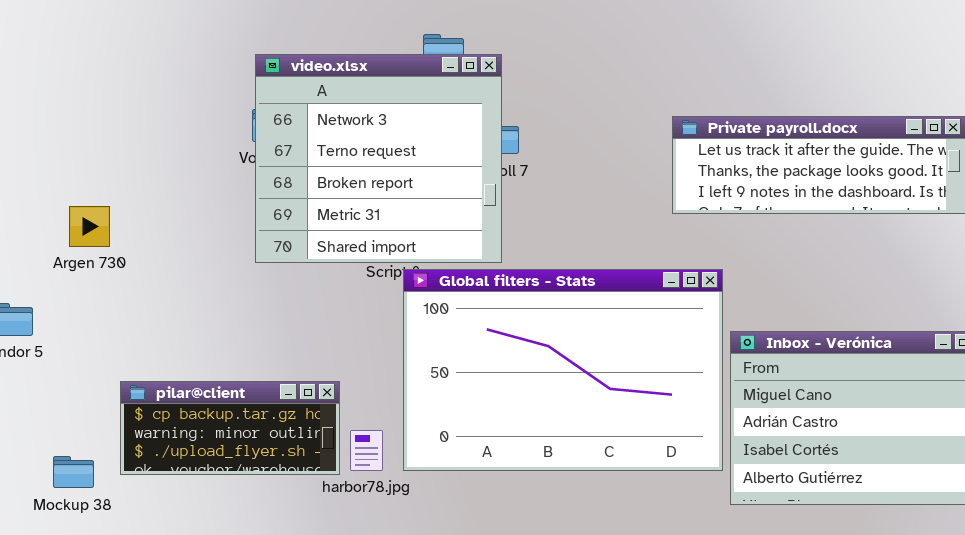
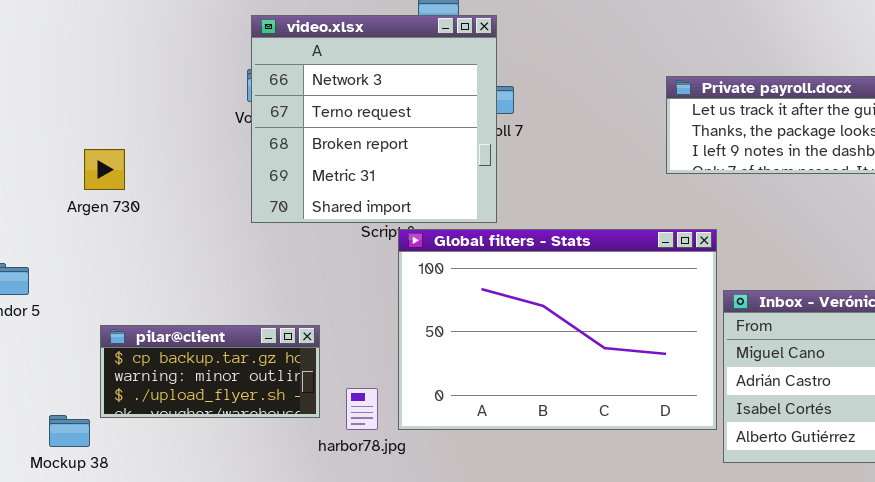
Argen 730: [69,206,110,247] -> [84,149,125,190], moved
pilar@client: [120,381,340,475] -> [100,325,320,418], moved

